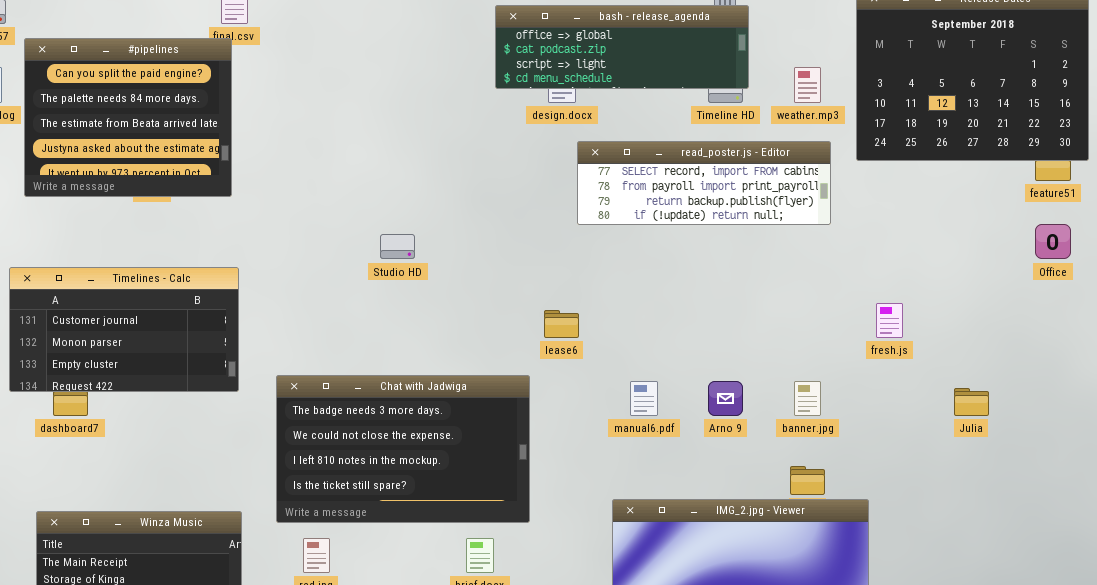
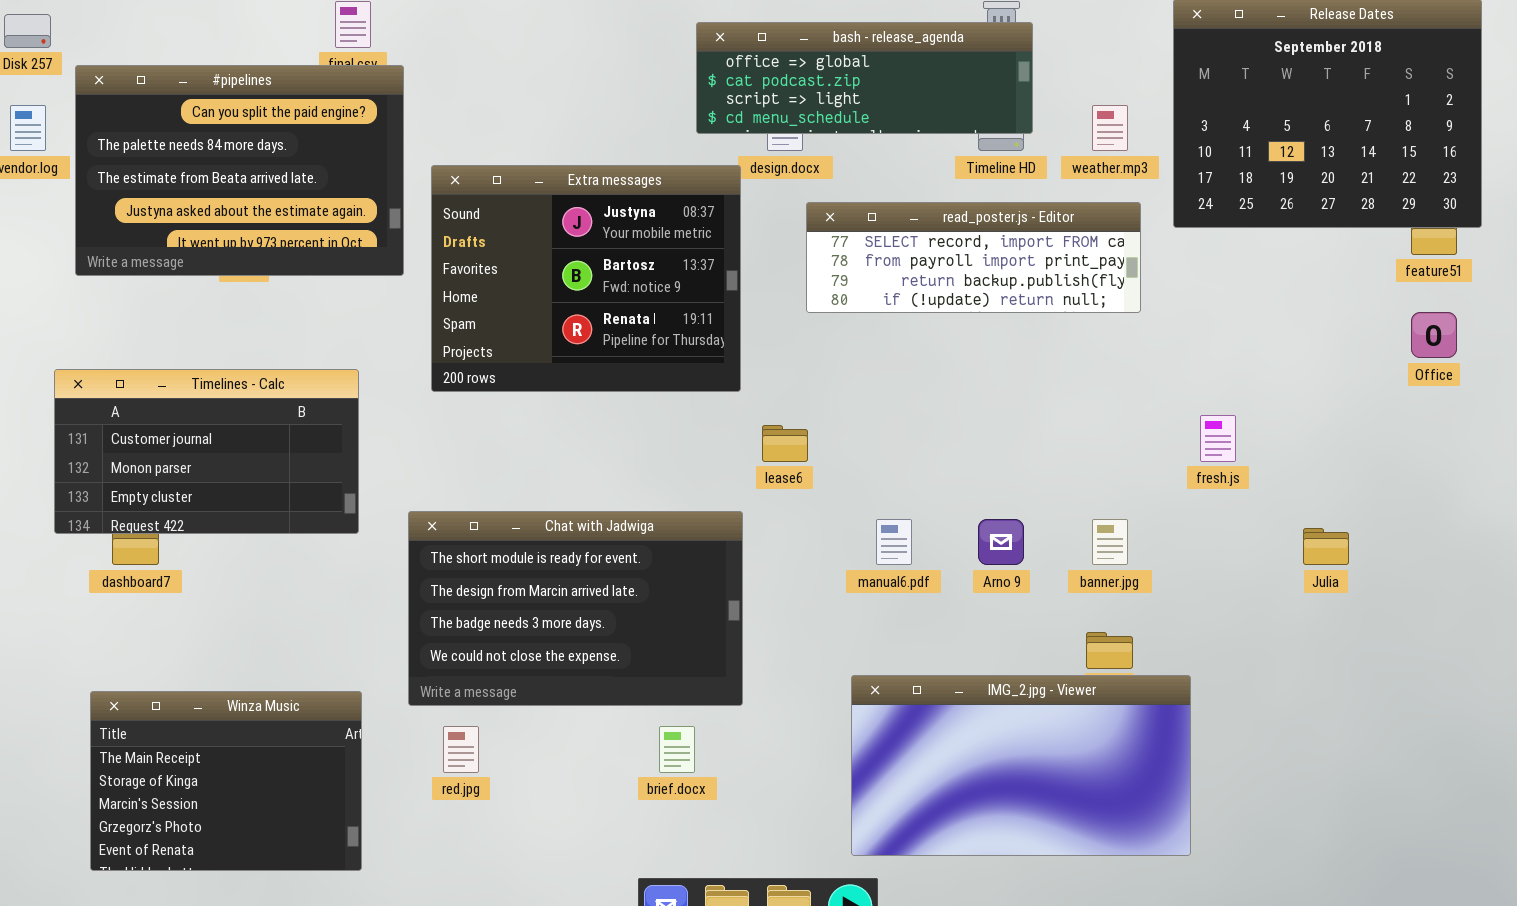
#pipelines: [24,38,232,197] -> [75,65,404,276], resized
Extra messages: none -> [431,165,741,392], opened
Chat with Jadwiga: [276,375,530,523] -> [408,511,743,706], scrolled up 2 rows

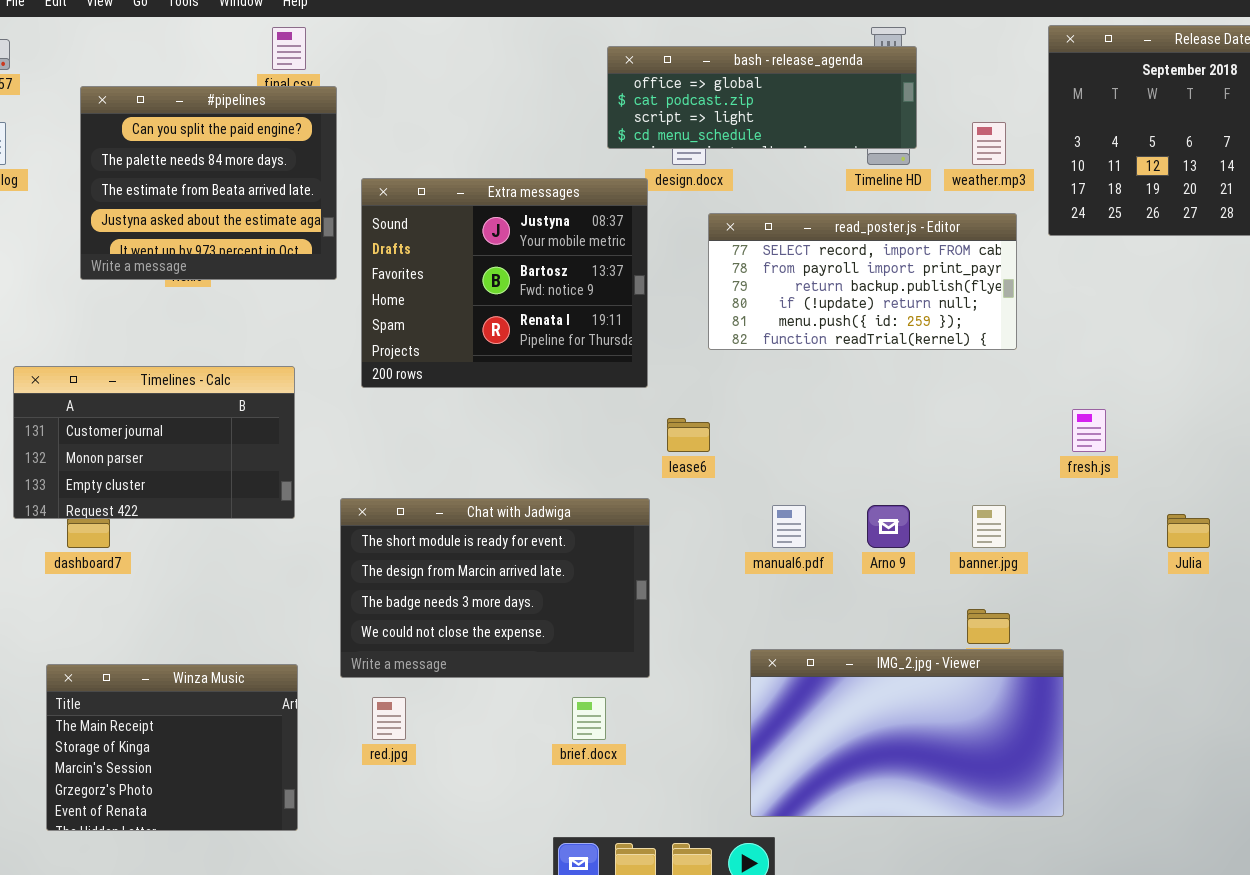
#pipelines: [75,65,404,276] -> [80,86,337,280], resized
read_poster.js - Editor: [806,202,1141,313] -> [708,213,1017,350], resized

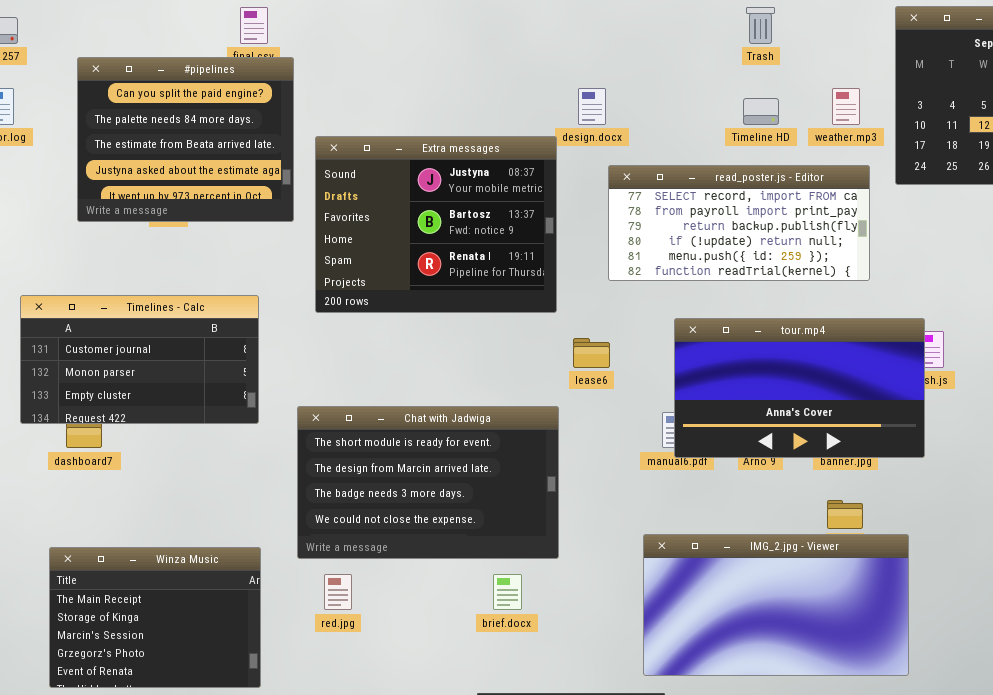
bash - release_agenda: [607,46,917,149] -> none, closed
tour.mp4: none -> [674,318,925,458], opened

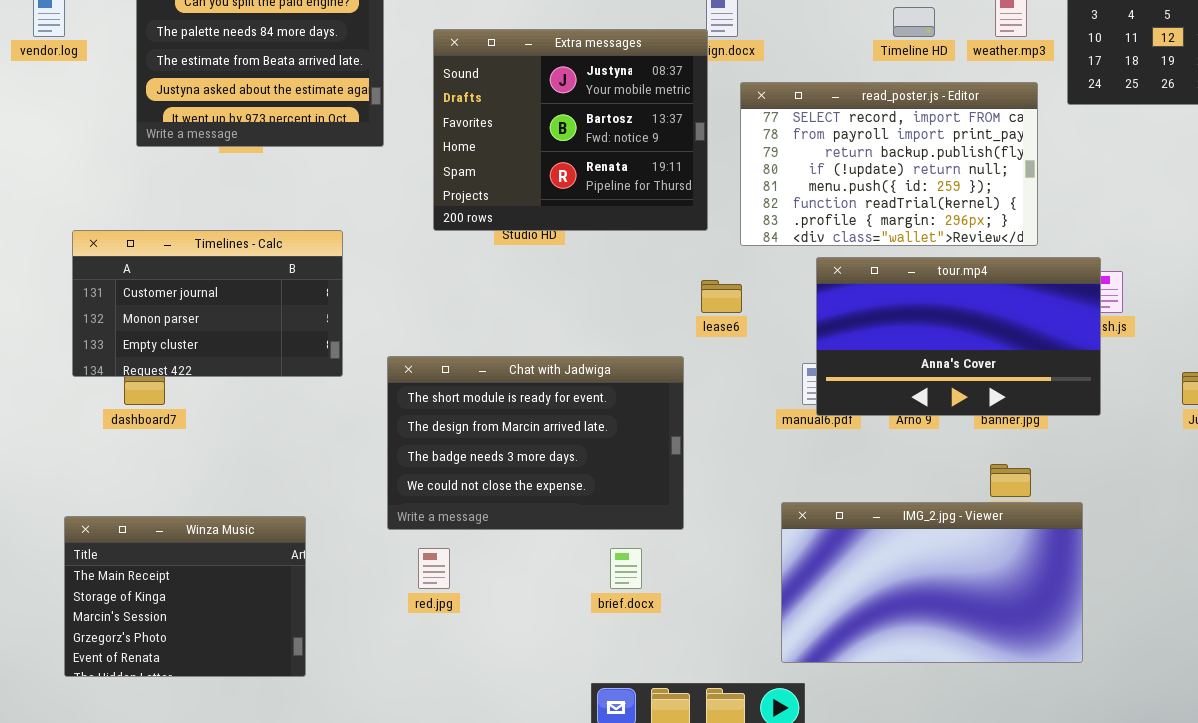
Extra messages: [315,136,557,313] -> [433,29,708,231], moved
read_poster.js - Editor: [608,165,870,281] -> [740,82,1038,246], resized
Winza Music: [49,547,261,688] -> [64,516,306,677], moved

